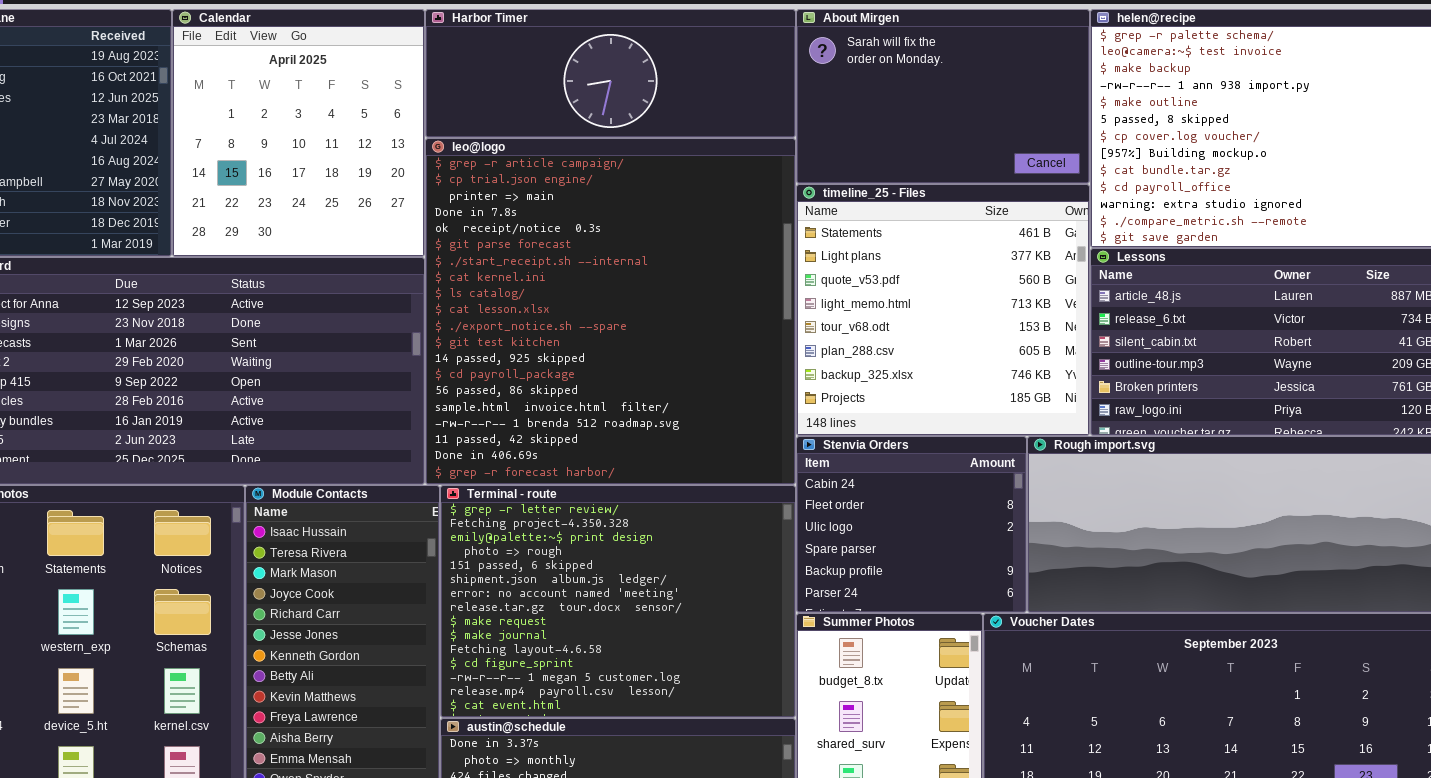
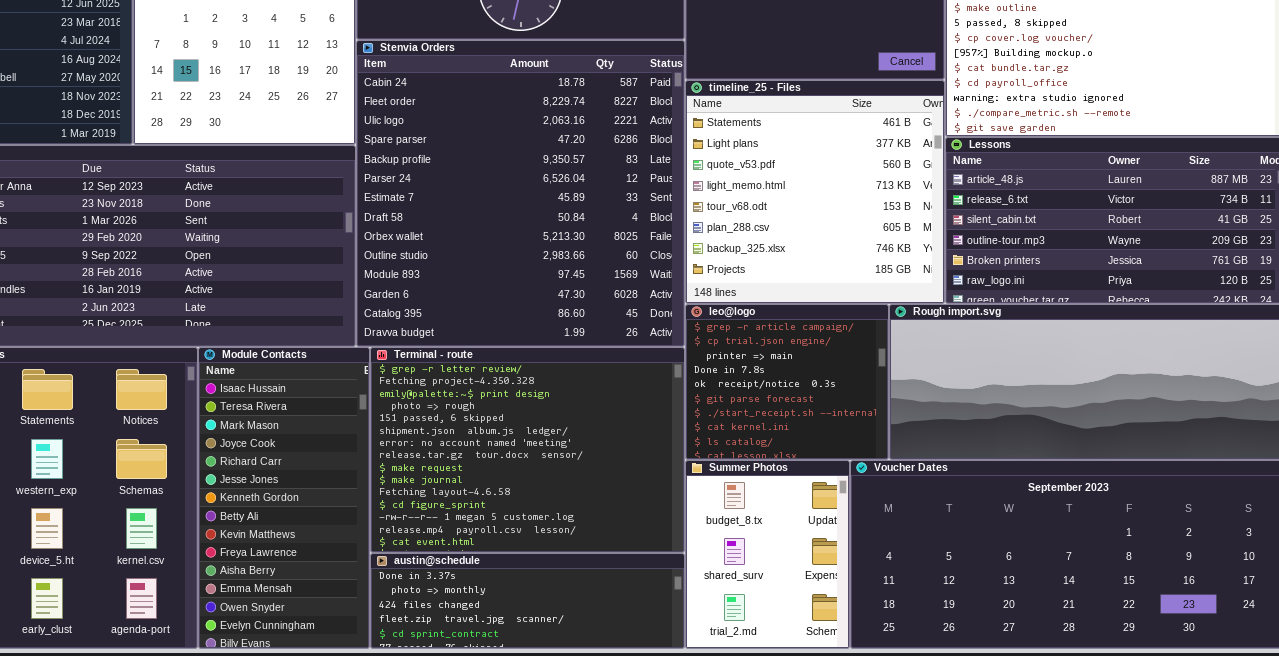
leo@logo: [425,138,796,485] -> [685,304,889,460], moved, resized
Stenvia Orders: [796,436,1027,613] -> [356,40,685,347], moved, resized

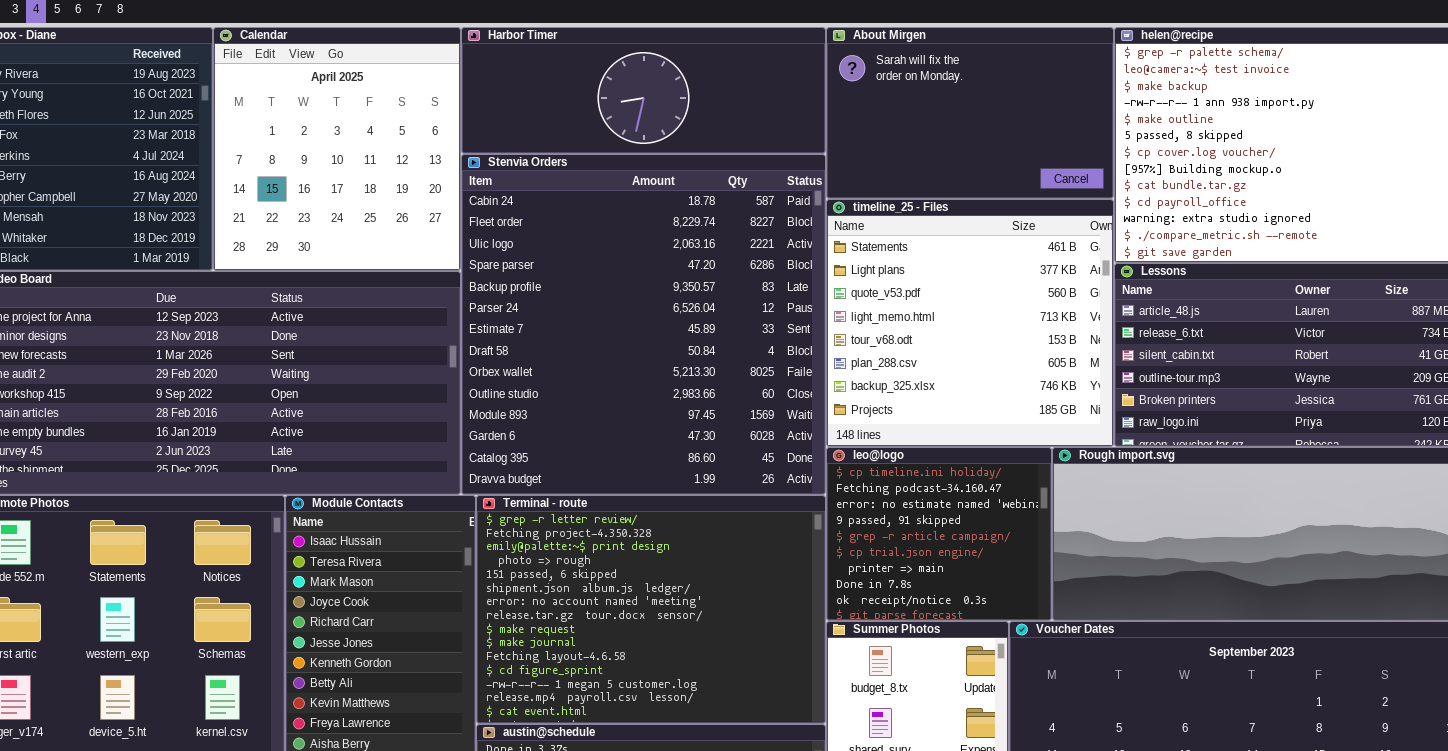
leo@logo: [685,304,889,460] -> [826,447,1052,621], scrolled up 4 rows

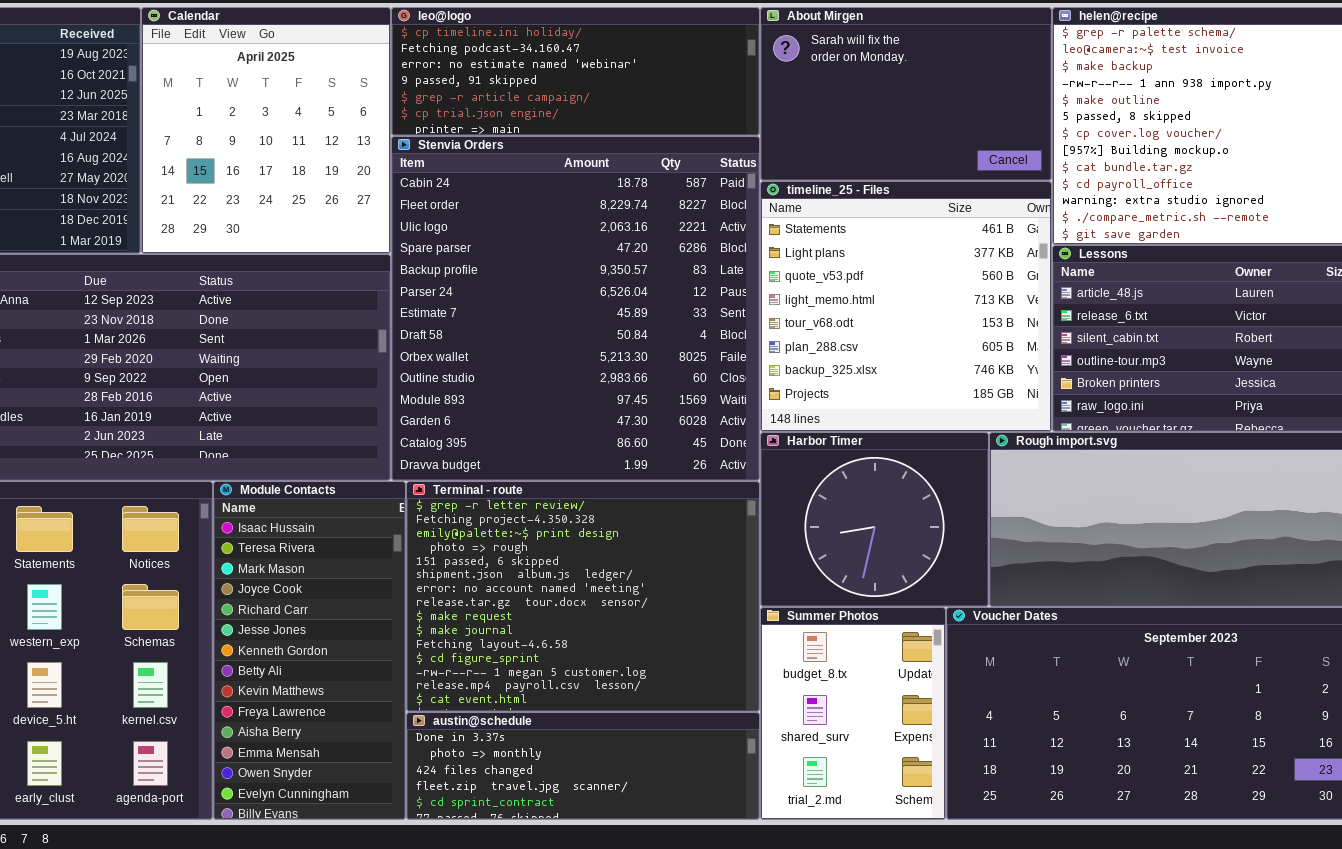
Harbor Timer: [461,27,826,154] -> [760,432,989,607], moved, resized
leo@logo: [826,447,1052,621] -> [391,7,760,136], moved, resized

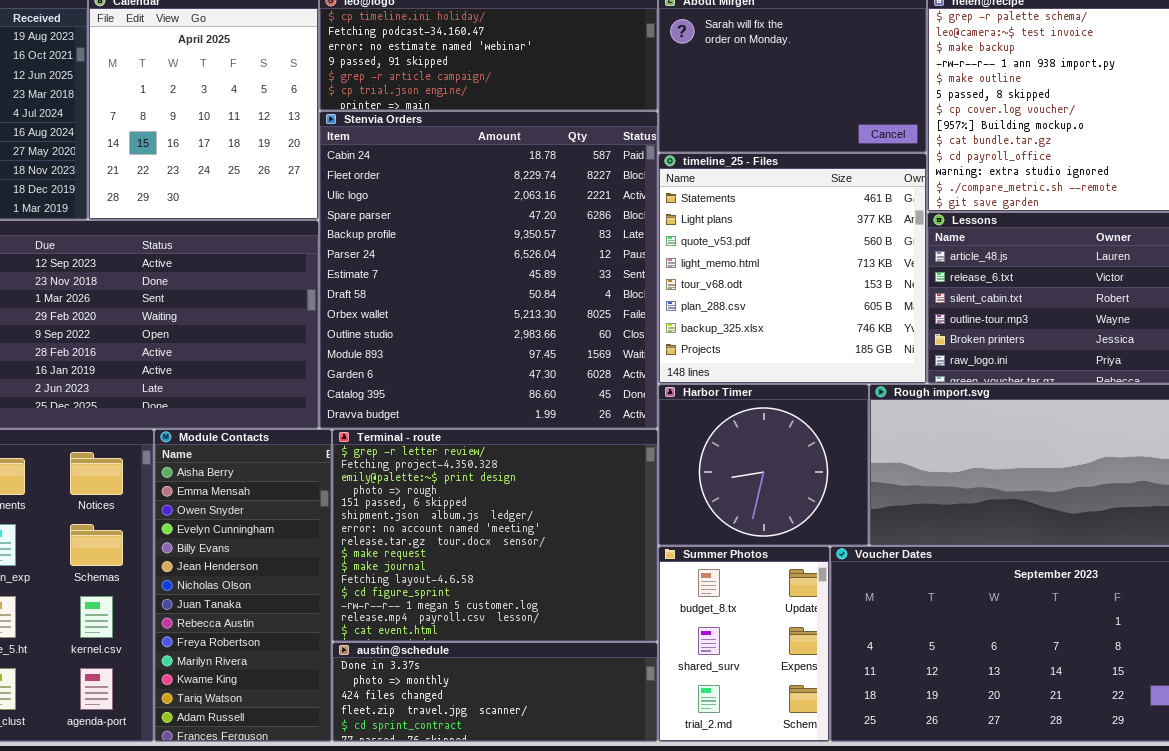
Module Contacts: [213,481,406,820] -> [154,429,332,742], scrolled down 10 rows

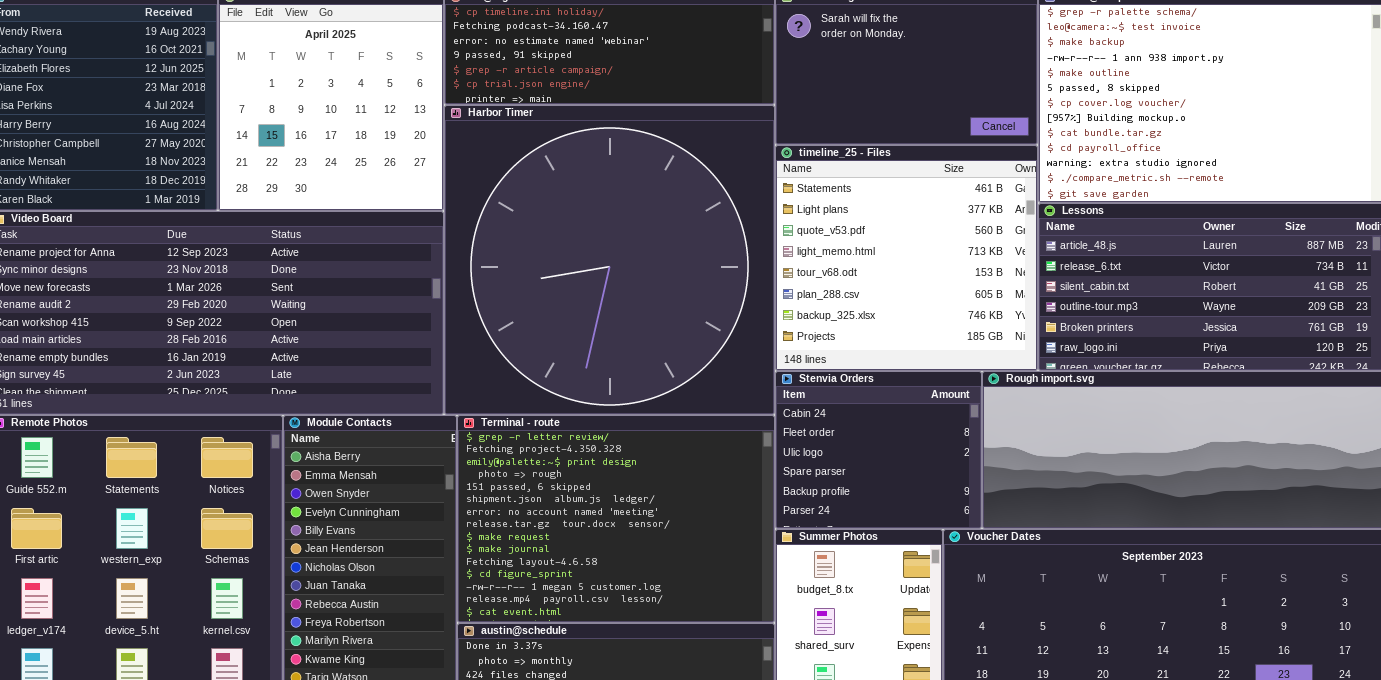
Stenvia Orders: [319,111,658,429] -> [775,371,982,529], moved, resized
Harbor Timer: [658,384,869,546] -> [444,105,775,415], moved, resized

